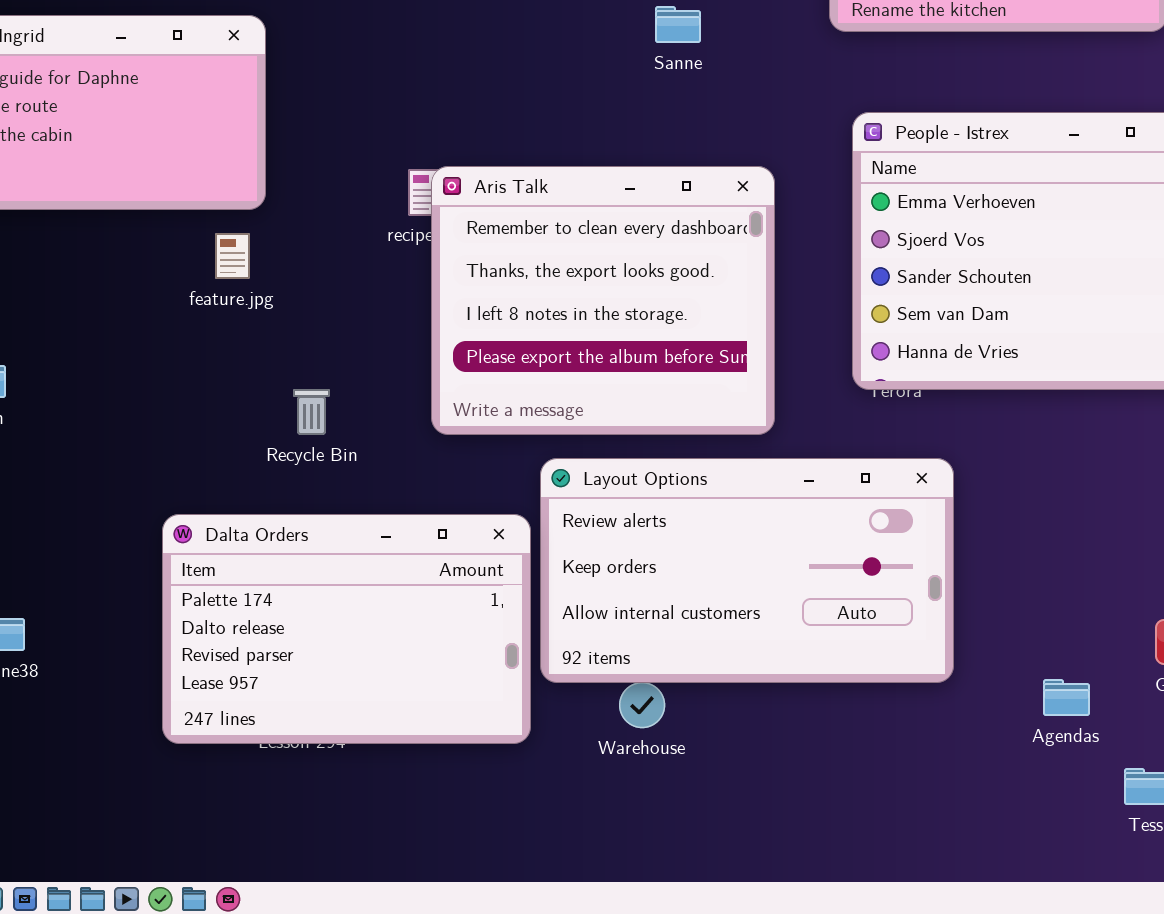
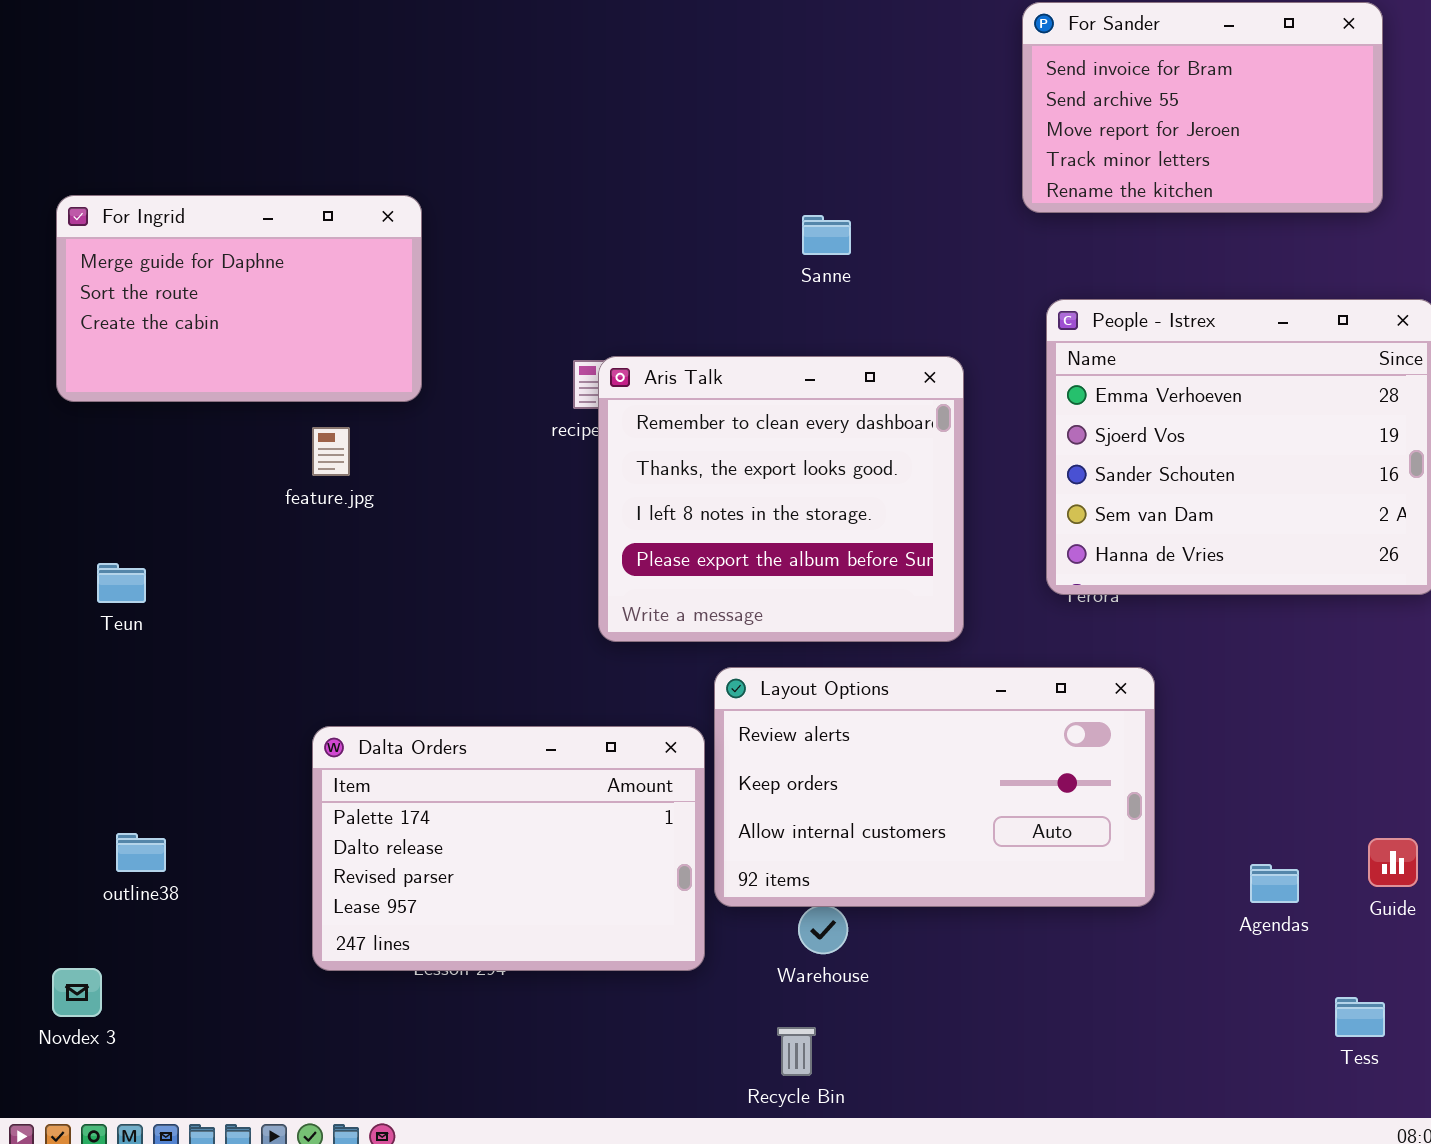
Sanne: [655,6,701,43] -> [802,215,851,255], moved
feature.jpg: [215,233,250,279] -> [312,427,350,476], moved
Recycle Bin: [293,389,330,435] -> [777,1027,816,1076], moved
Agendas: [1043,679,1090,716] -> [1250,864,1299,903], moved

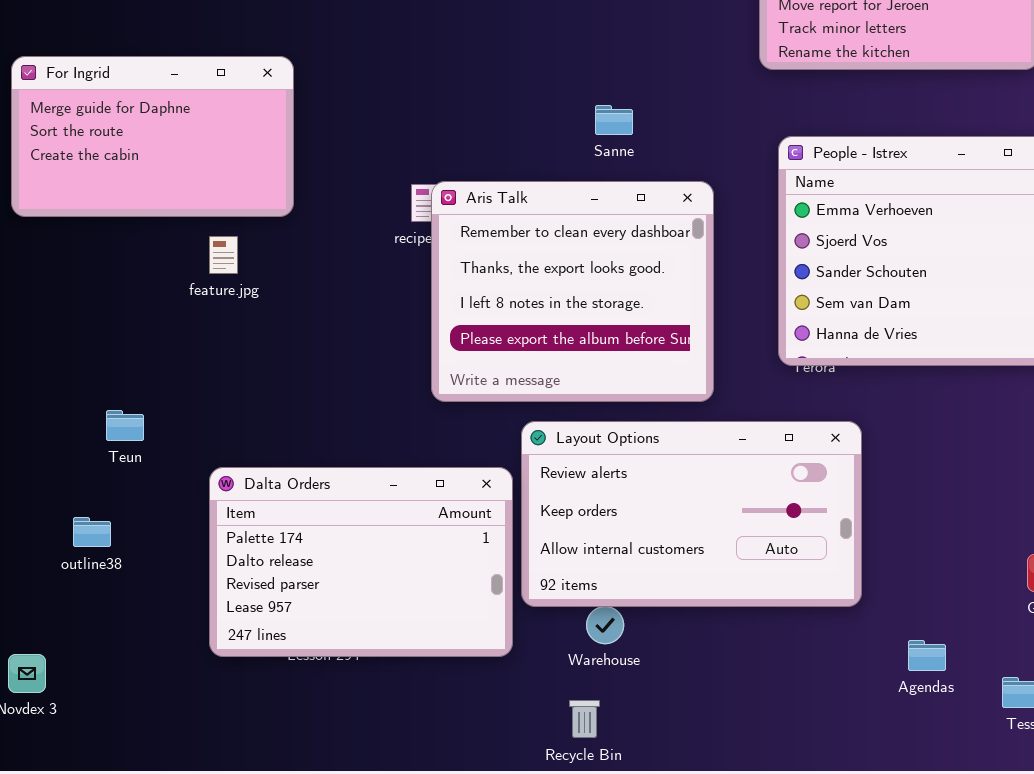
Sanne: [802,215,851,255] -> [595,105,633,135], moved
Teun: [97,563,146,603] -> [106,410,144,441], moved
outline38: [116,833,166,872] -> [73,517,111,547], moved
Agendas: [1250,864,1299,903] -> [908,640,946,671], moved

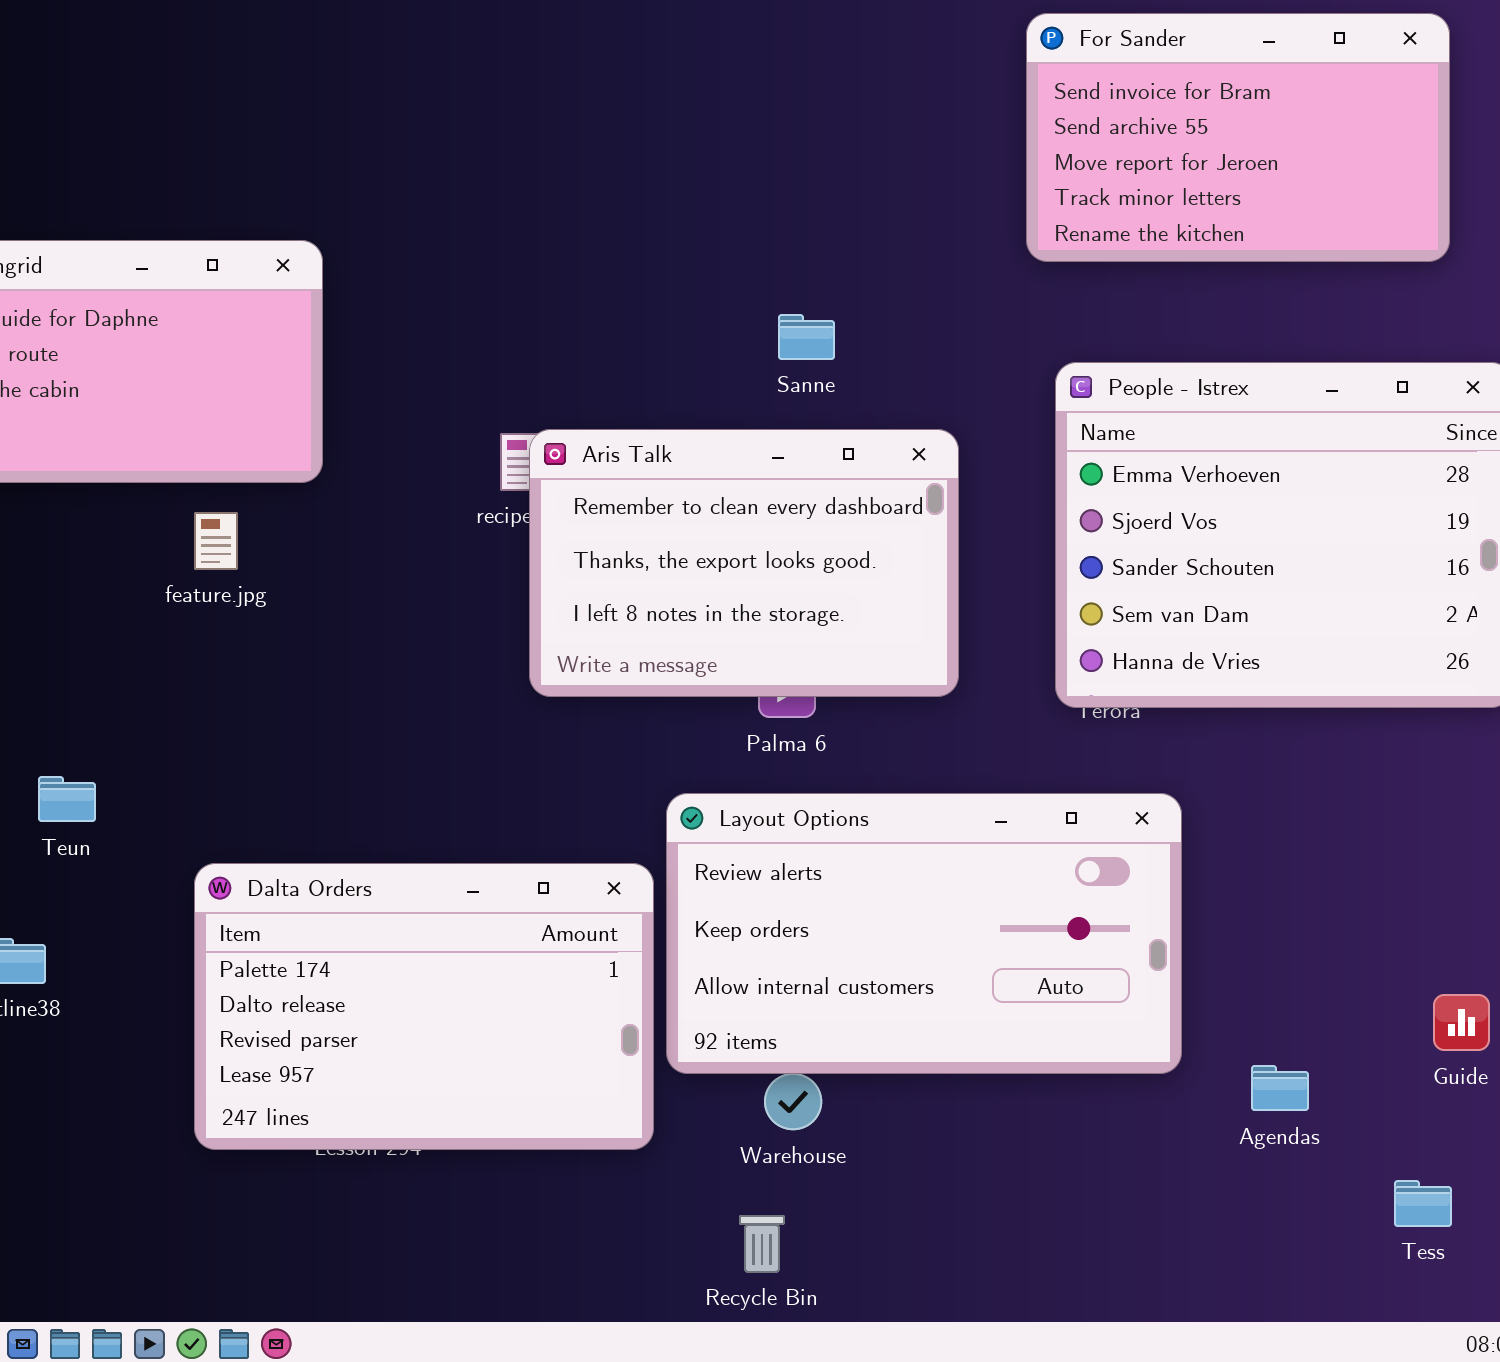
Aris Talk: [431,181,714,402] -> [529,429,959,697], resized
Agendas: [908,640,946,671] -> [1251,1065,1309,1111], moved

